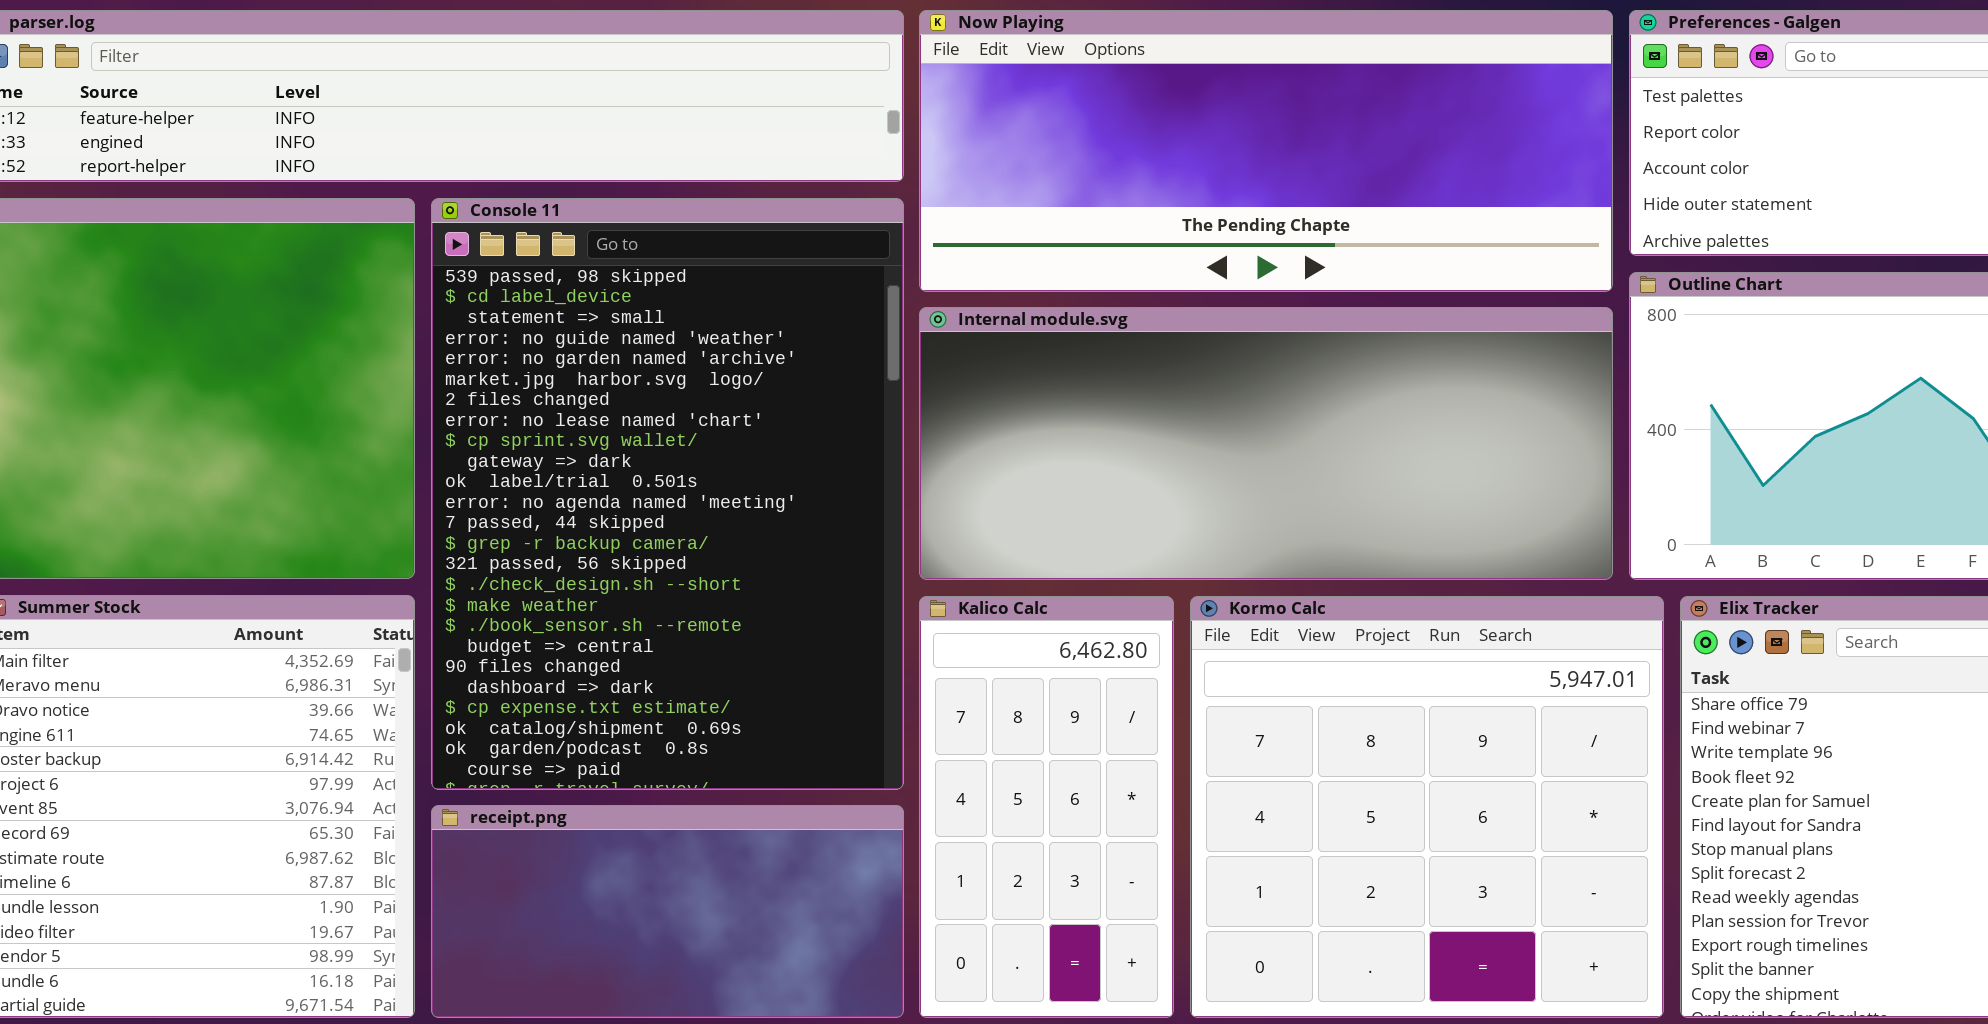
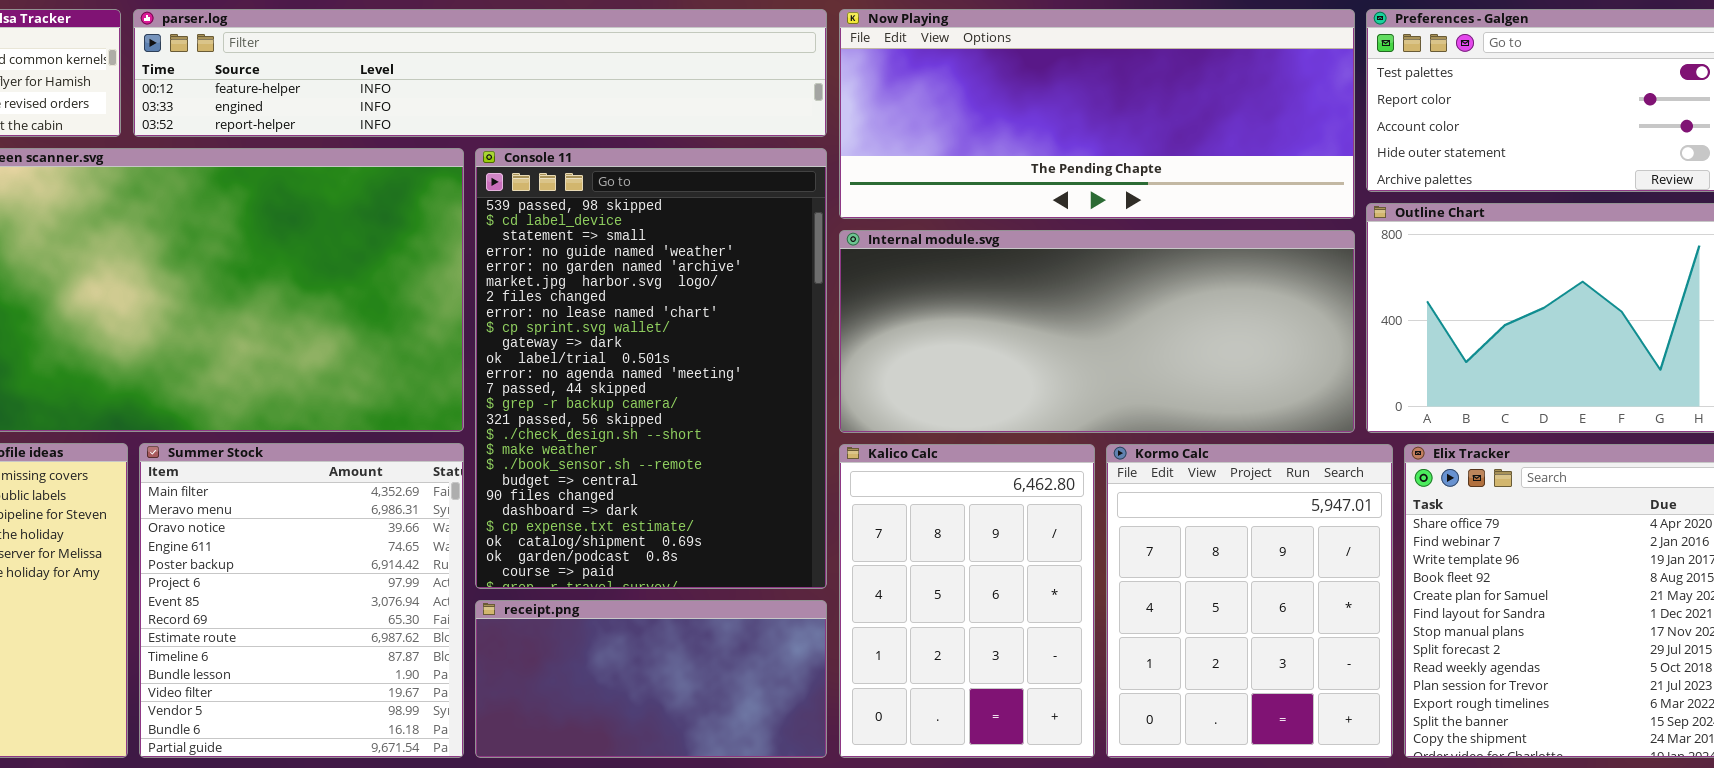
Kalico Calc: [919,596,1174,1018] -> [839,444,1095,758], resized
Kormo Calc: [1190,596,1664,1018] -> [1106,444,1393,758], resized

